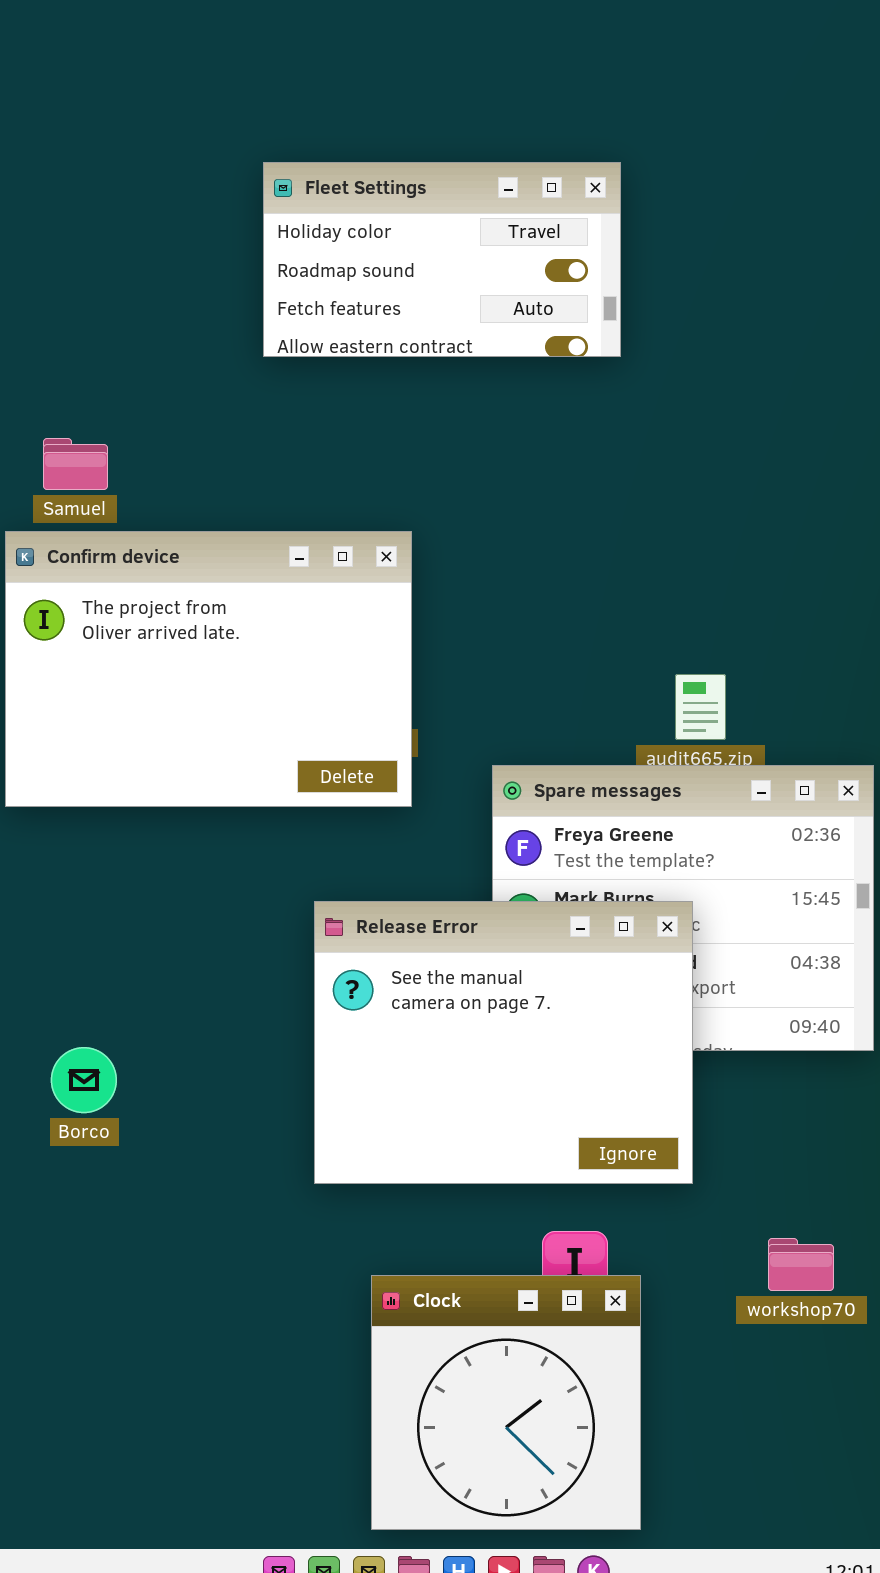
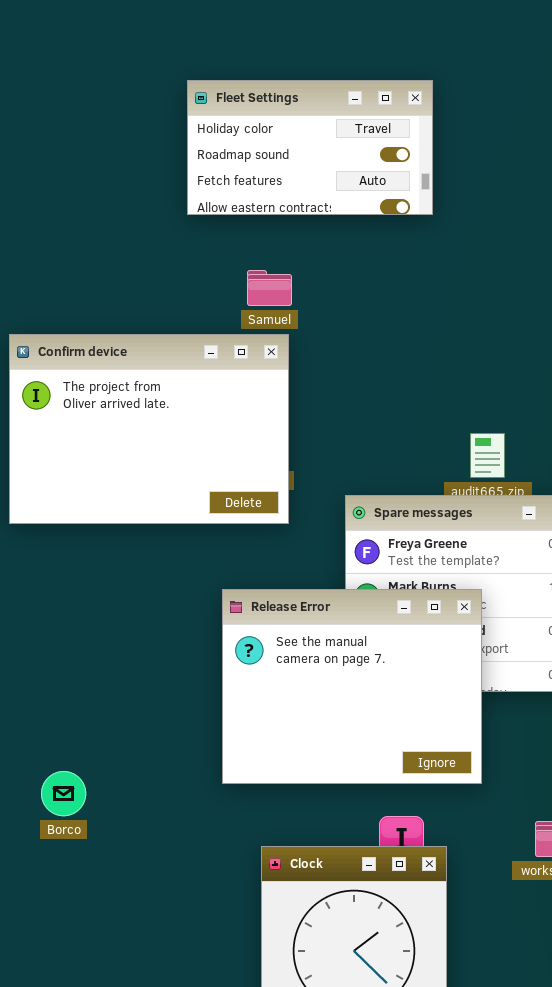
Samuel: [43,438,108,490] -> [247,270,292,306], moved
Borco: [51,1047,117,1113] -> [41,771,86,816], moved

